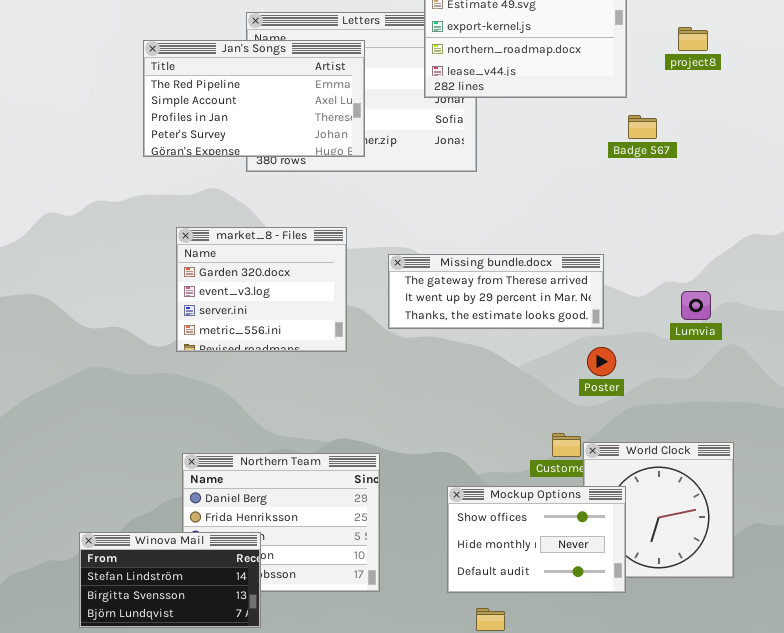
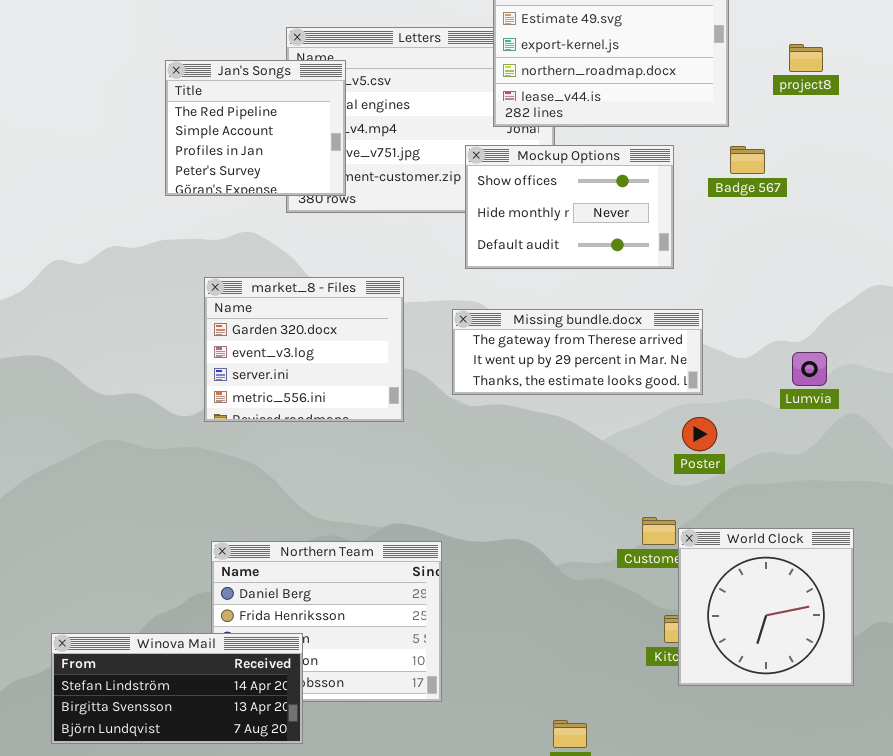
Jan's Songs: [143,40,365,157] -> [165,60,346,196], resized
Mockup Options: [447,486,626,593] -> [465,145,674,269], moved
Winova Mail: [79,532,261,628] -> [51,633,303,744], resized

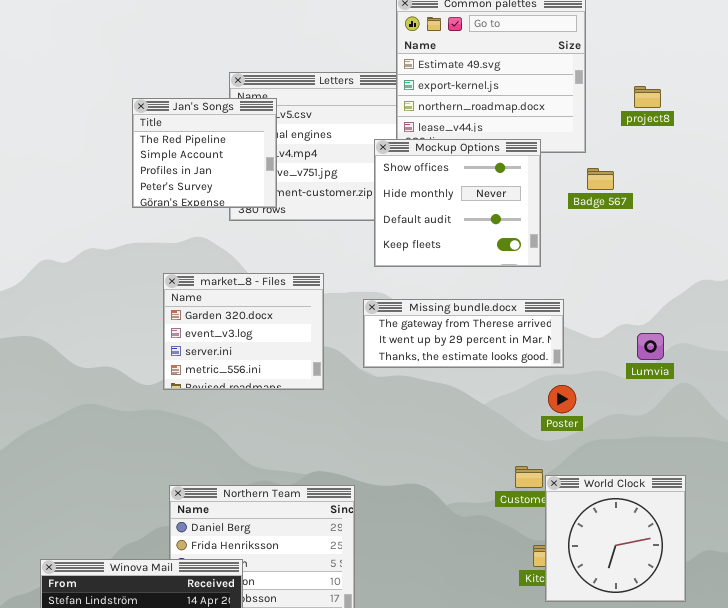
Mockup Options: [465,145,674,269] -> [374,139,541,267], resized

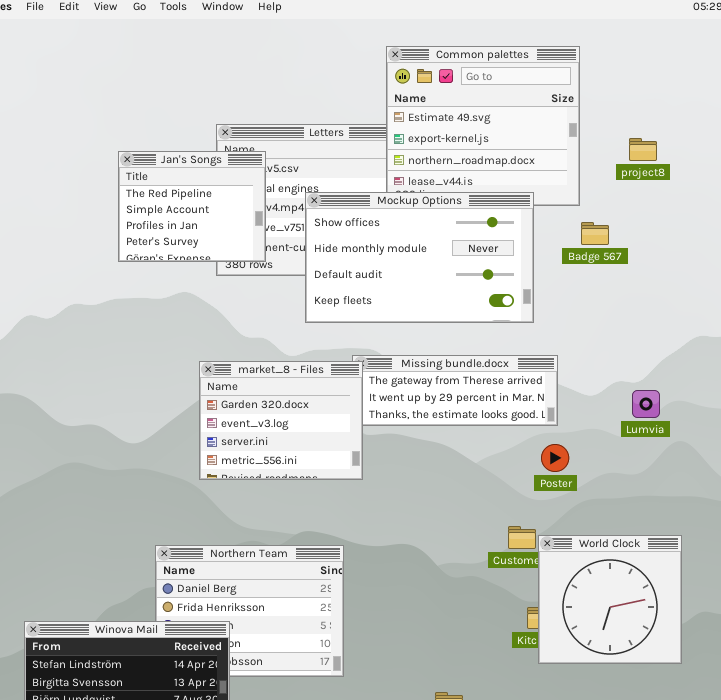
Mockup Options: [374,139,541,267] -> [305,192,534,323], resized
market_8 - Files: [163,273,324,390] -> [199,361,363,480], moved

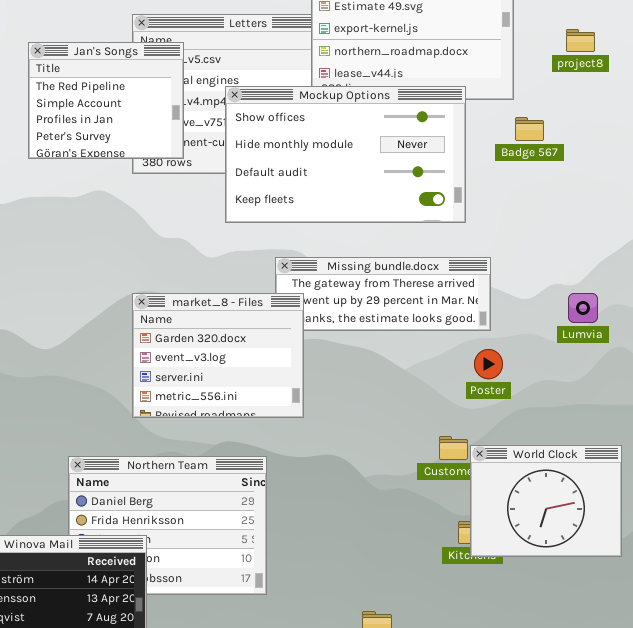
market_8 - Files: [199,361,363,480] -> [132,293,304,418], moved
World Clock: [538,535,682,664] -> [470,445,622,557], resized

